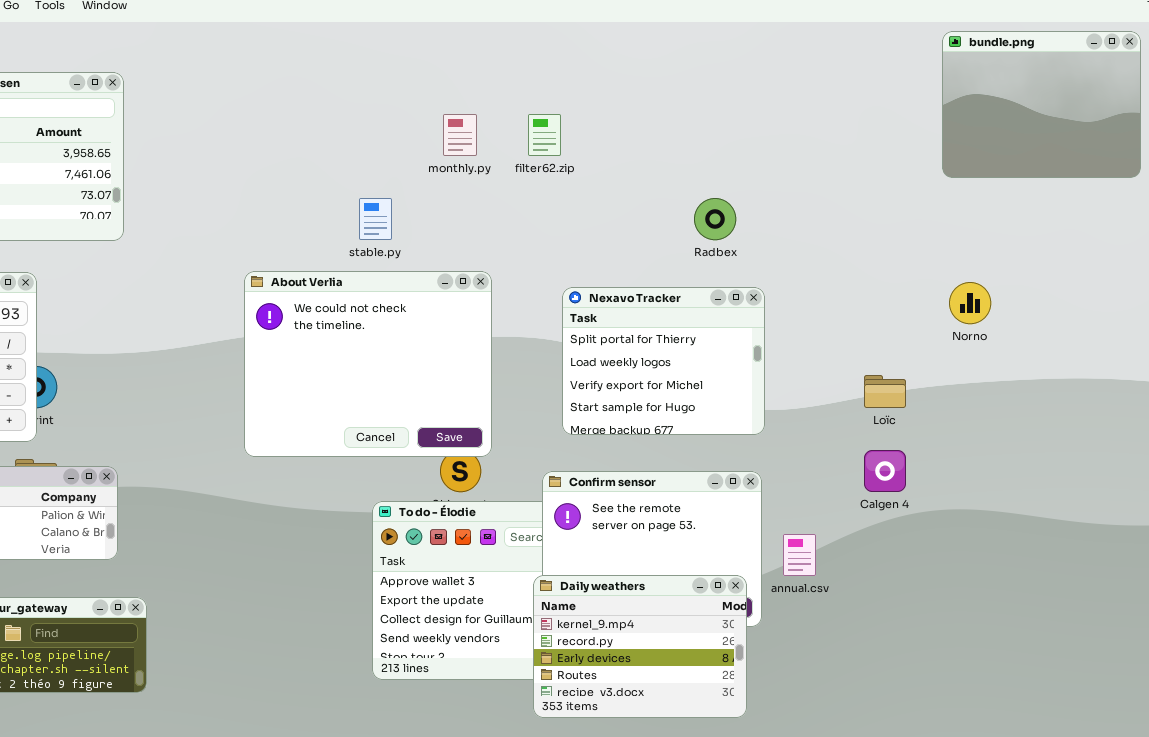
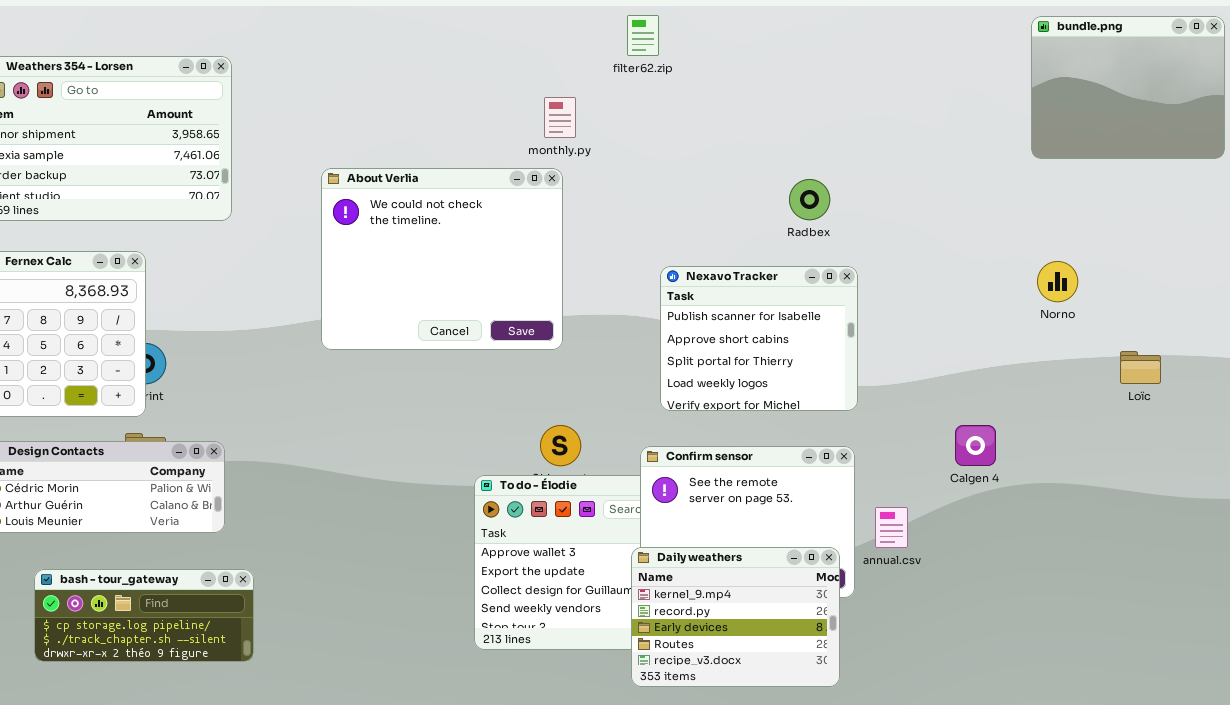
filter62.zip: [528,114,561,156] -> [627,15,659,56], moved
About Verlia: [244,271,492,457] -> [321,168,563,350], moved
Nexavo Tracker: [562,287,765,435] -> [660,266,858,411], scrolled up 2 rows
Loïc: [864,375,906,408] -> [1120,351,1161,384], moved

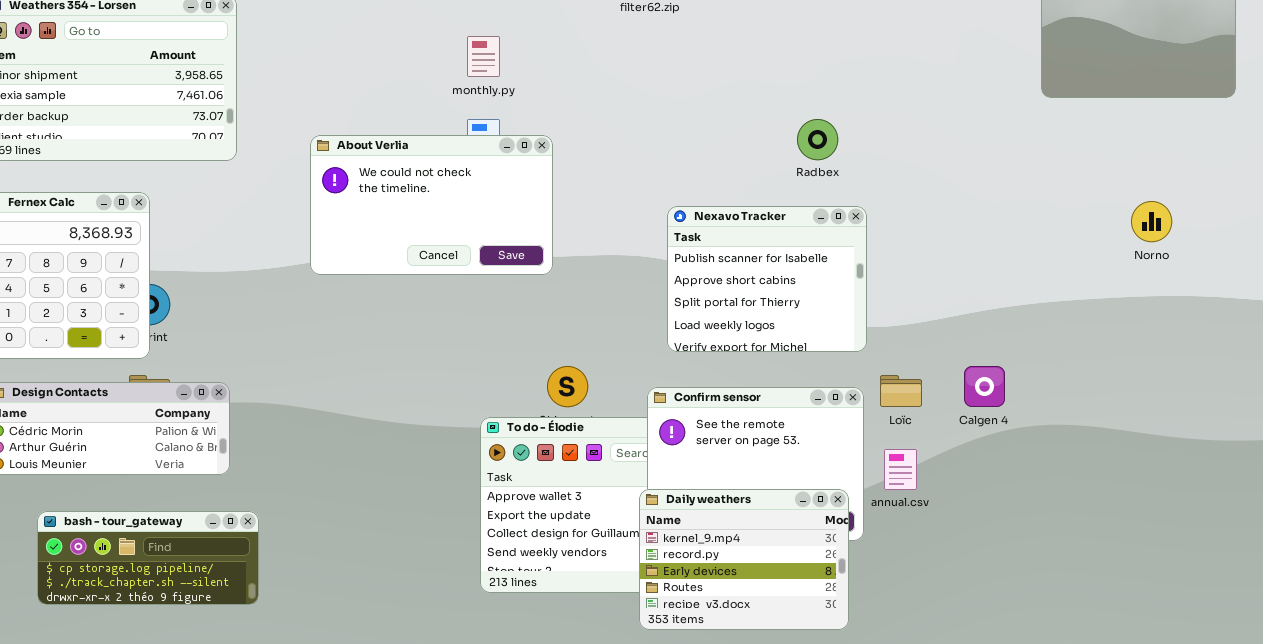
monthly.py: [544,97,576,138] -> [467,36,500,77], moved
About Verlia: [321,168,563,350] -> [310,135,553,275], moved, resized
Norno: [1037,261,1078,302] -> [1131,201,1172,242], moved
Loïc: [1120,351,1161,384] -> [880,375,922,407], moved

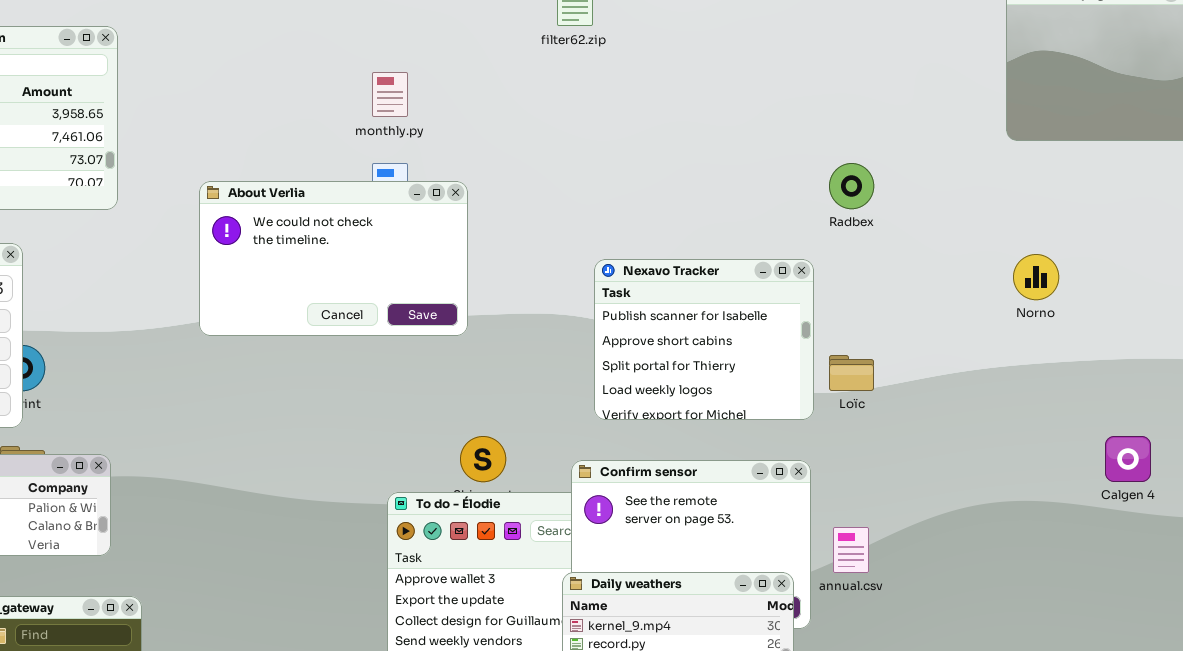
Radbex: [797,119,838,160] -> [829,163,874,209], moved
Norno: [1131,201,1172,242] -> [1013,254,1059,300], moved
Calgen 4: [964,366,1005,407] -> [1105,436,1151,482], moved
Loïc: [880,375,922,407] -> [829,355,874,391], moved

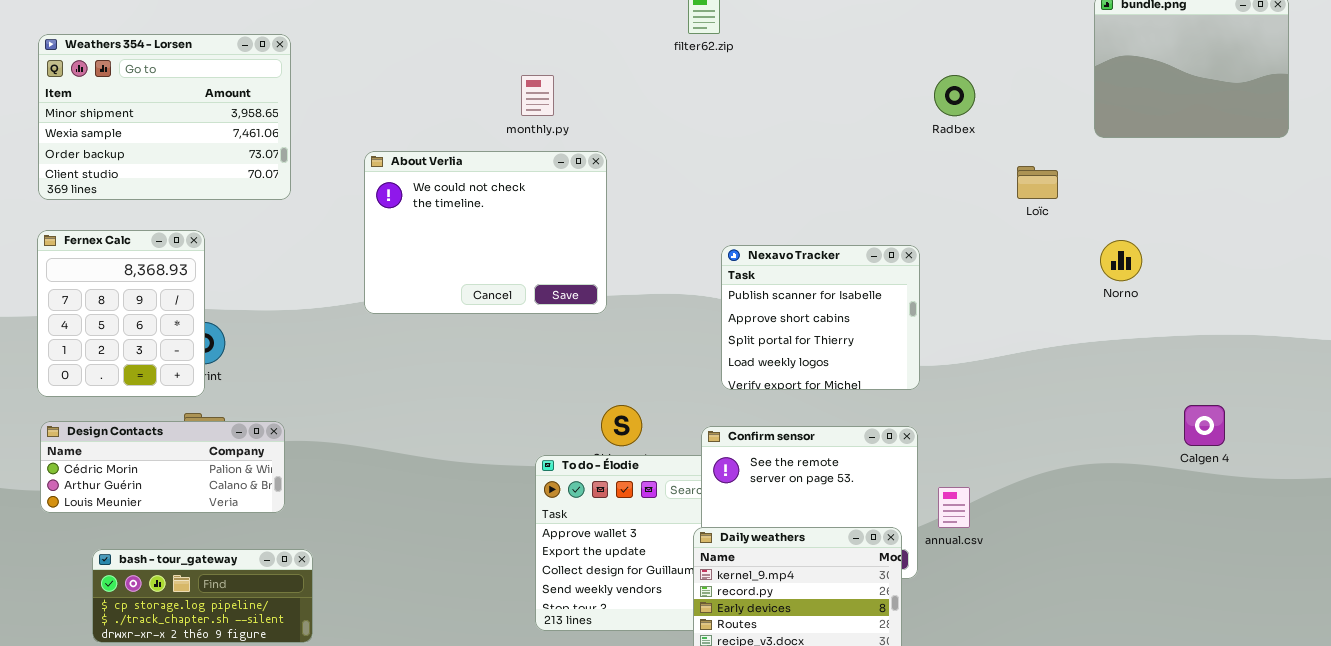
Radbex: [829,163,874,209] -> [934,75,975,116], moved
About Verlia: [199,181,468,336] -> [364,151,607,314], resized
Loïc: [829,355,874,391] -> [1017,166,1058,199], moved

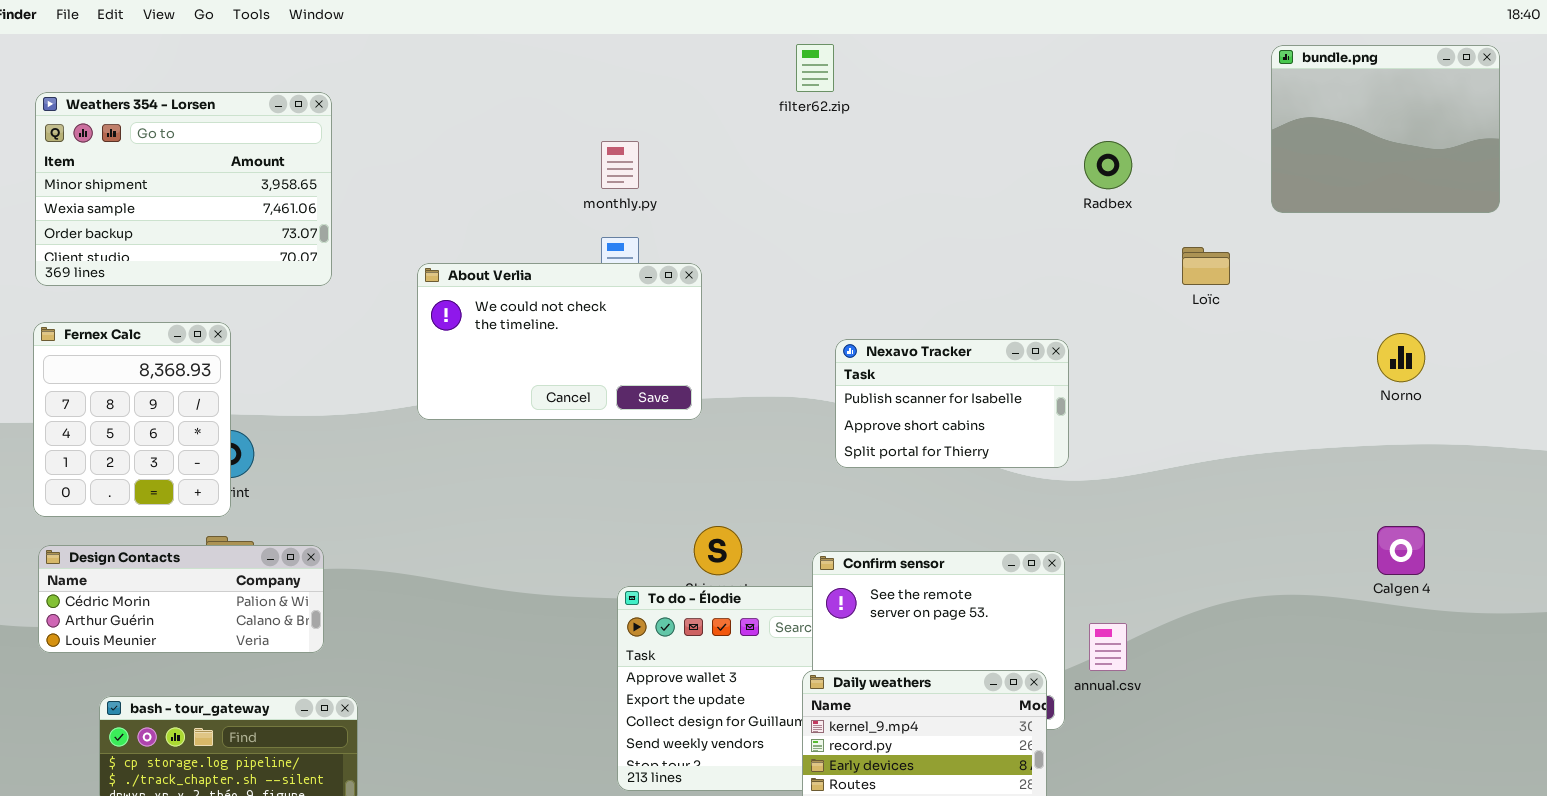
About Verlia: [364,151,607,314] -> [417,263,702,420], resized
Norno: [1100,240,1142,281] -> [1377,333,1425,382], moved
Nexavo Tracker: [721,245,920,390] -> [835,339,1069,468], resized

